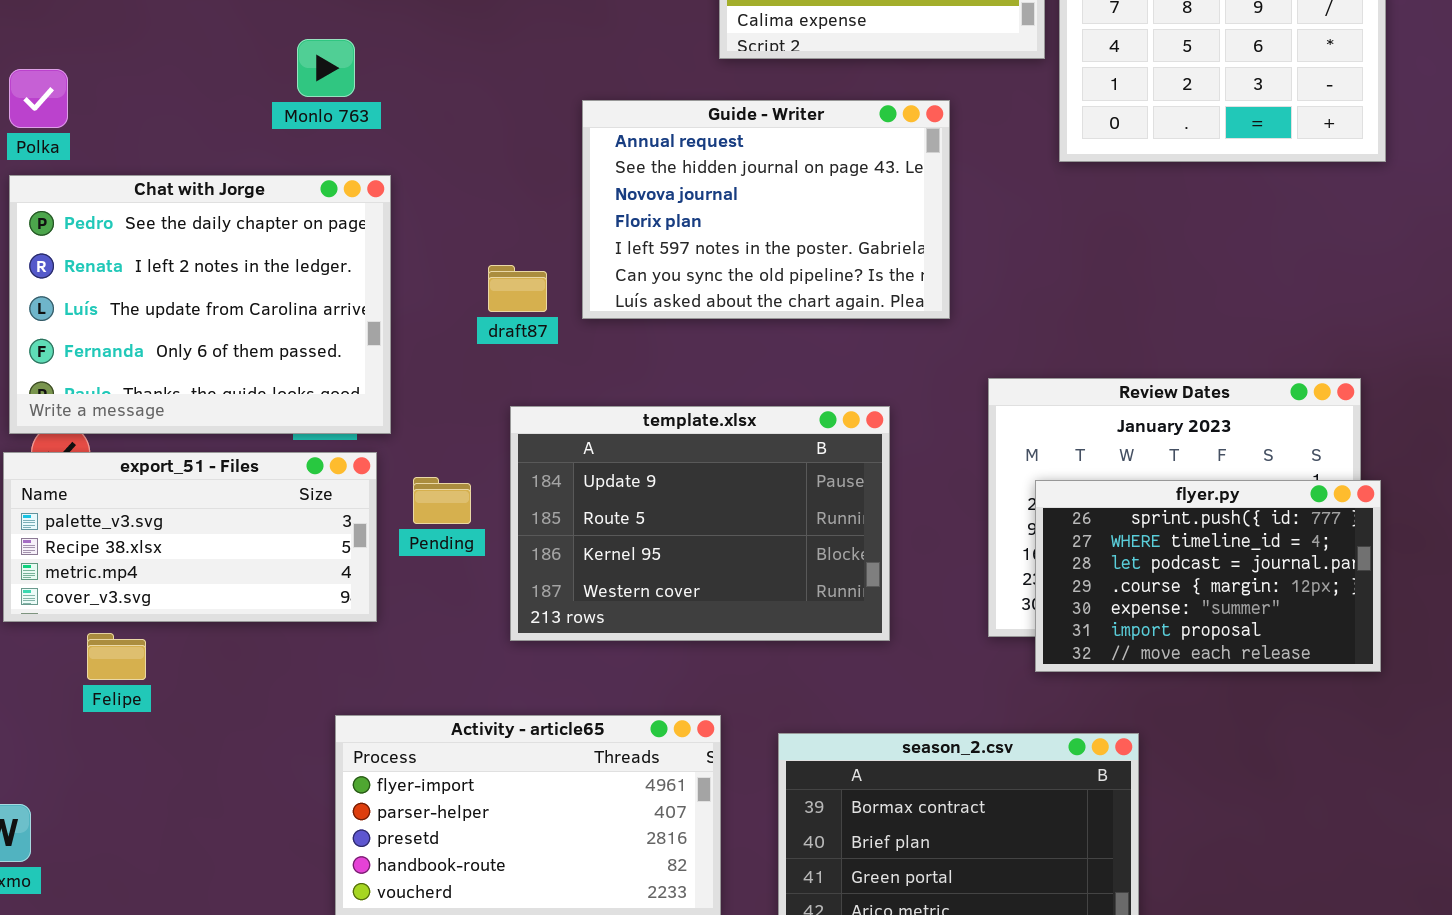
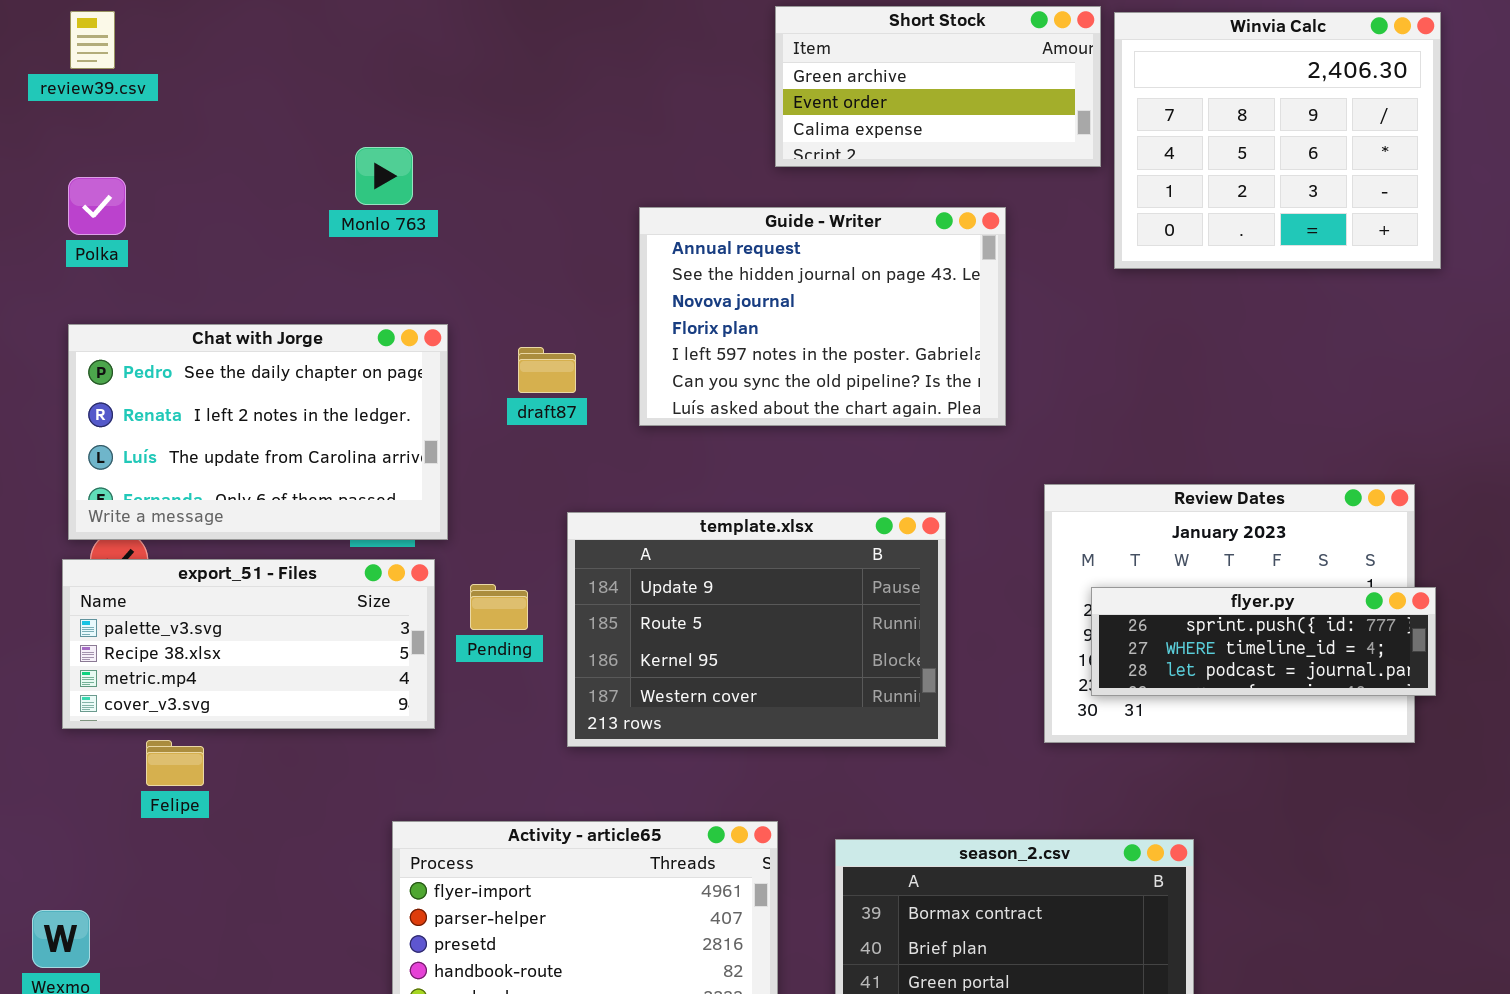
Chat with Jorge: [9,175,391,434] -> [68,324,448,540], resized
draft87: [488,265,547,312] -> [518,347,576,393], moved
flyer.py: [1035,480,1381,672] -> [1091,587,1436,696], resized

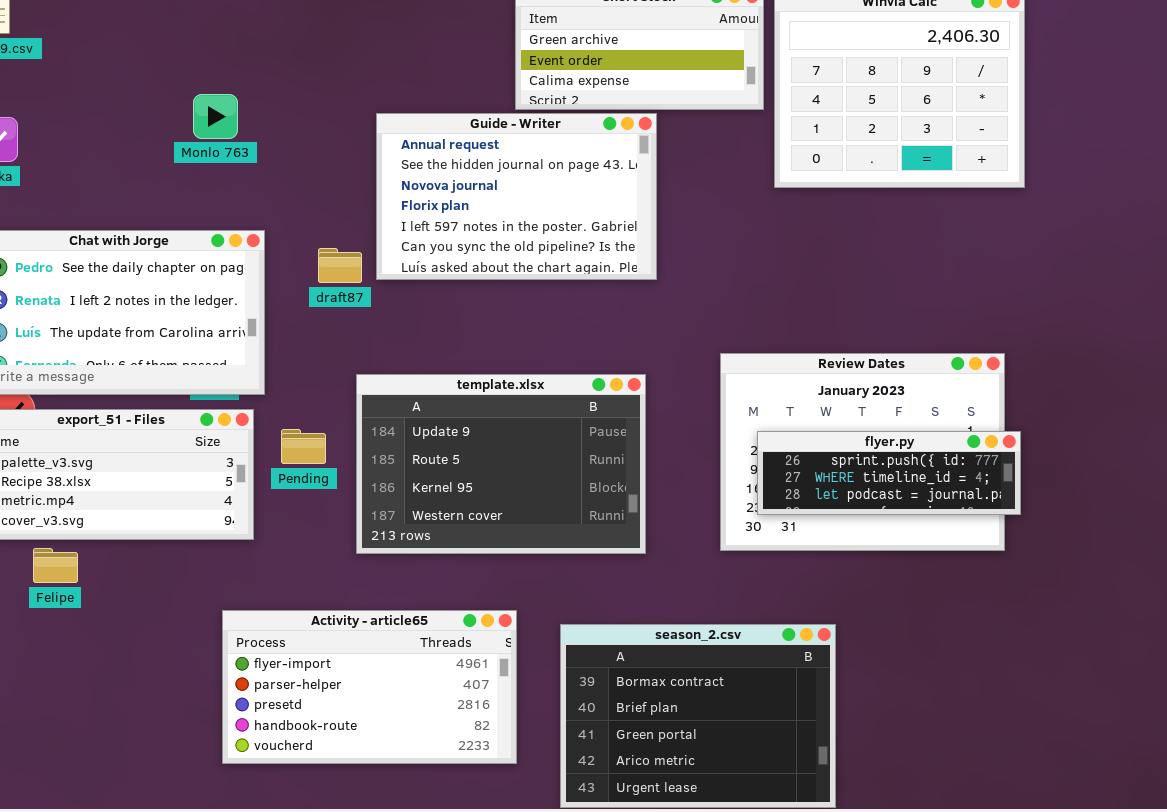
Guide - Writer: [639,207,1006,426] -> [376,113,657,280], moved

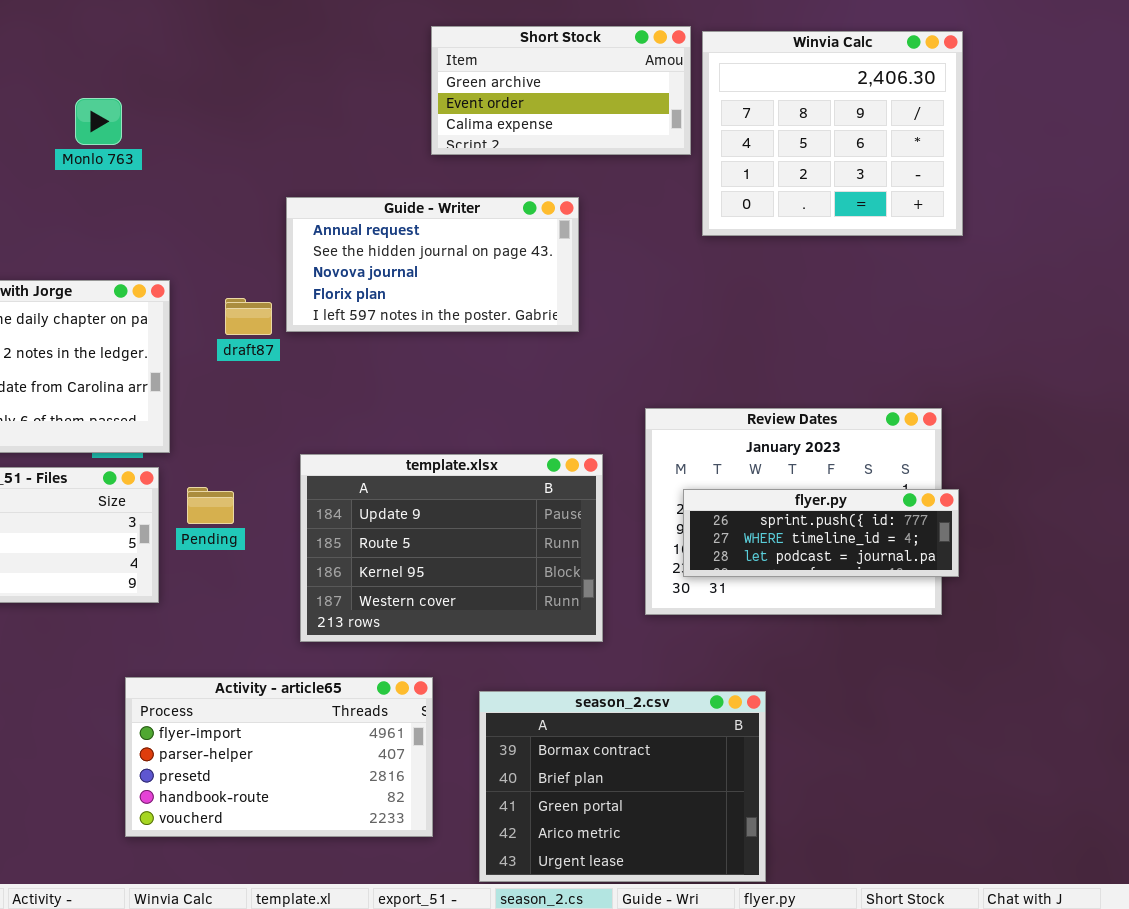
Monlo 763: [193,94,238,139] -> [75,98,122,145], moved
Guide - Writer: [376,113,657,280] -> [286,197,579,332], resized
template.xlsx: [356,374,646,554] -> [300,454,603,642], moved

